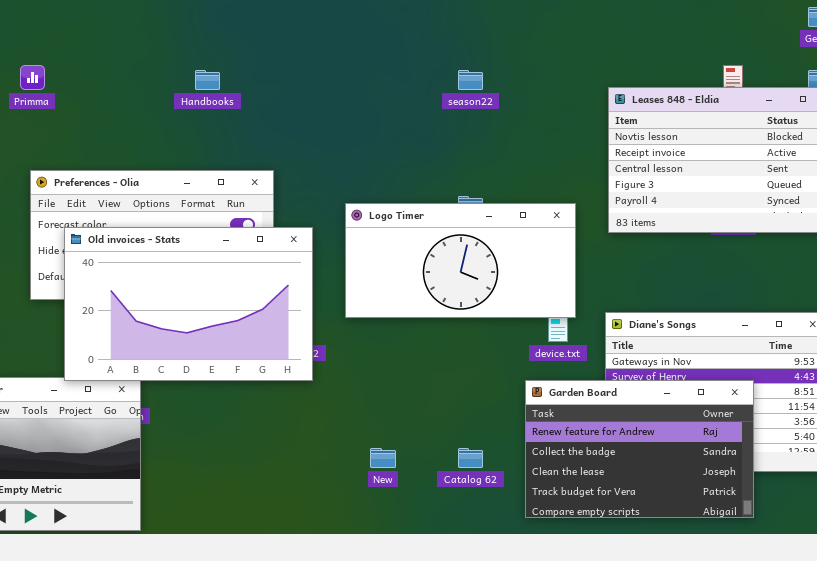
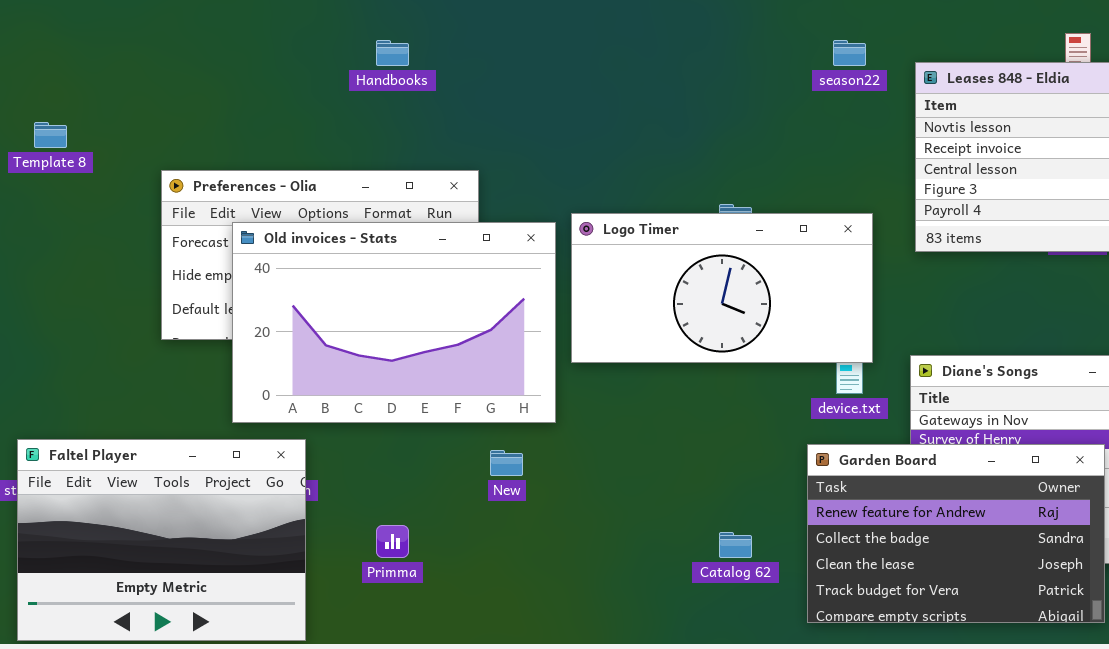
Primma: [20,65,45,90] -> [376,525,409,558], moved
season22: [458,70,483,90] -> [833,40,866,66], moved
Old invoices - Stats: [64,227,313,381] -> [232,222,556,423], moved
New: [370,448,396,468] -> [490,450,523,476], moved

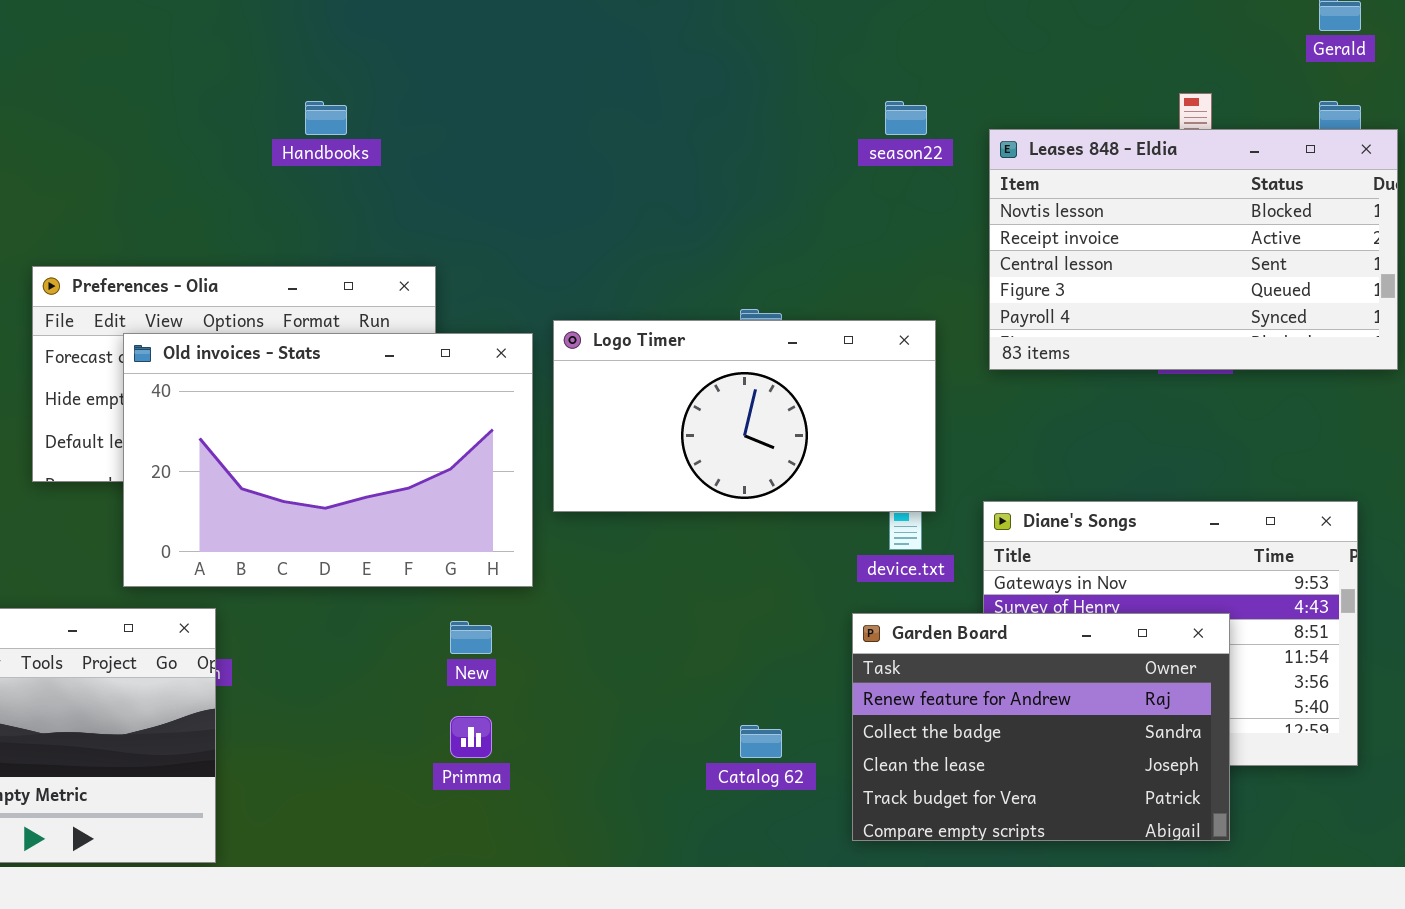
Primma: [376,525,409,558] -> [450,716,492,758], moved

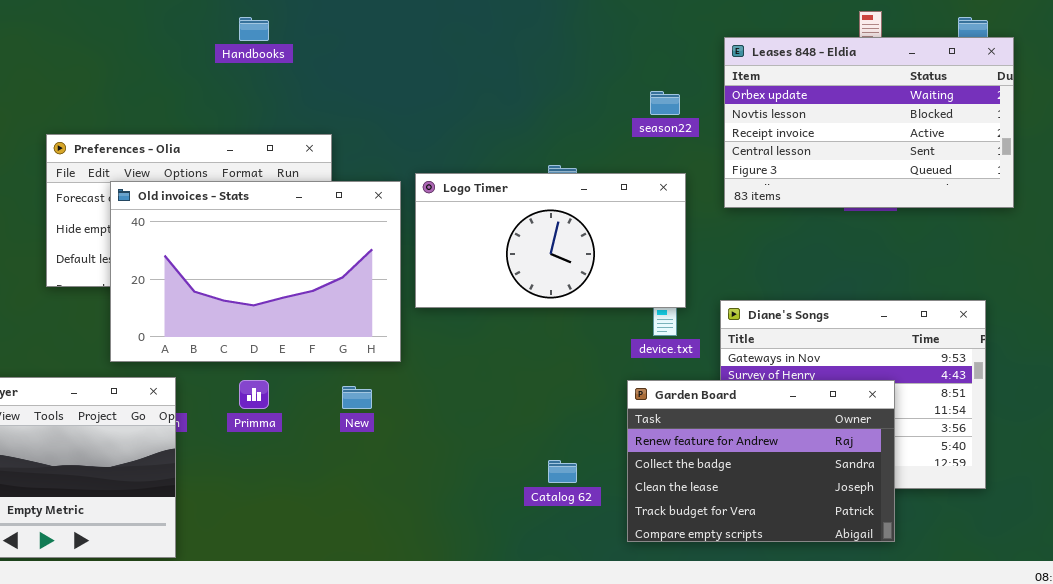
season22: [885,101,927,135] -> [650,91,680,115], moved
Leases 848 - Eldia: [989,129,1398,370] -> [724,37,1014,208], scrolled up 1 row
Primma: [450,716,492,758] -> [239,380,269,409], moved

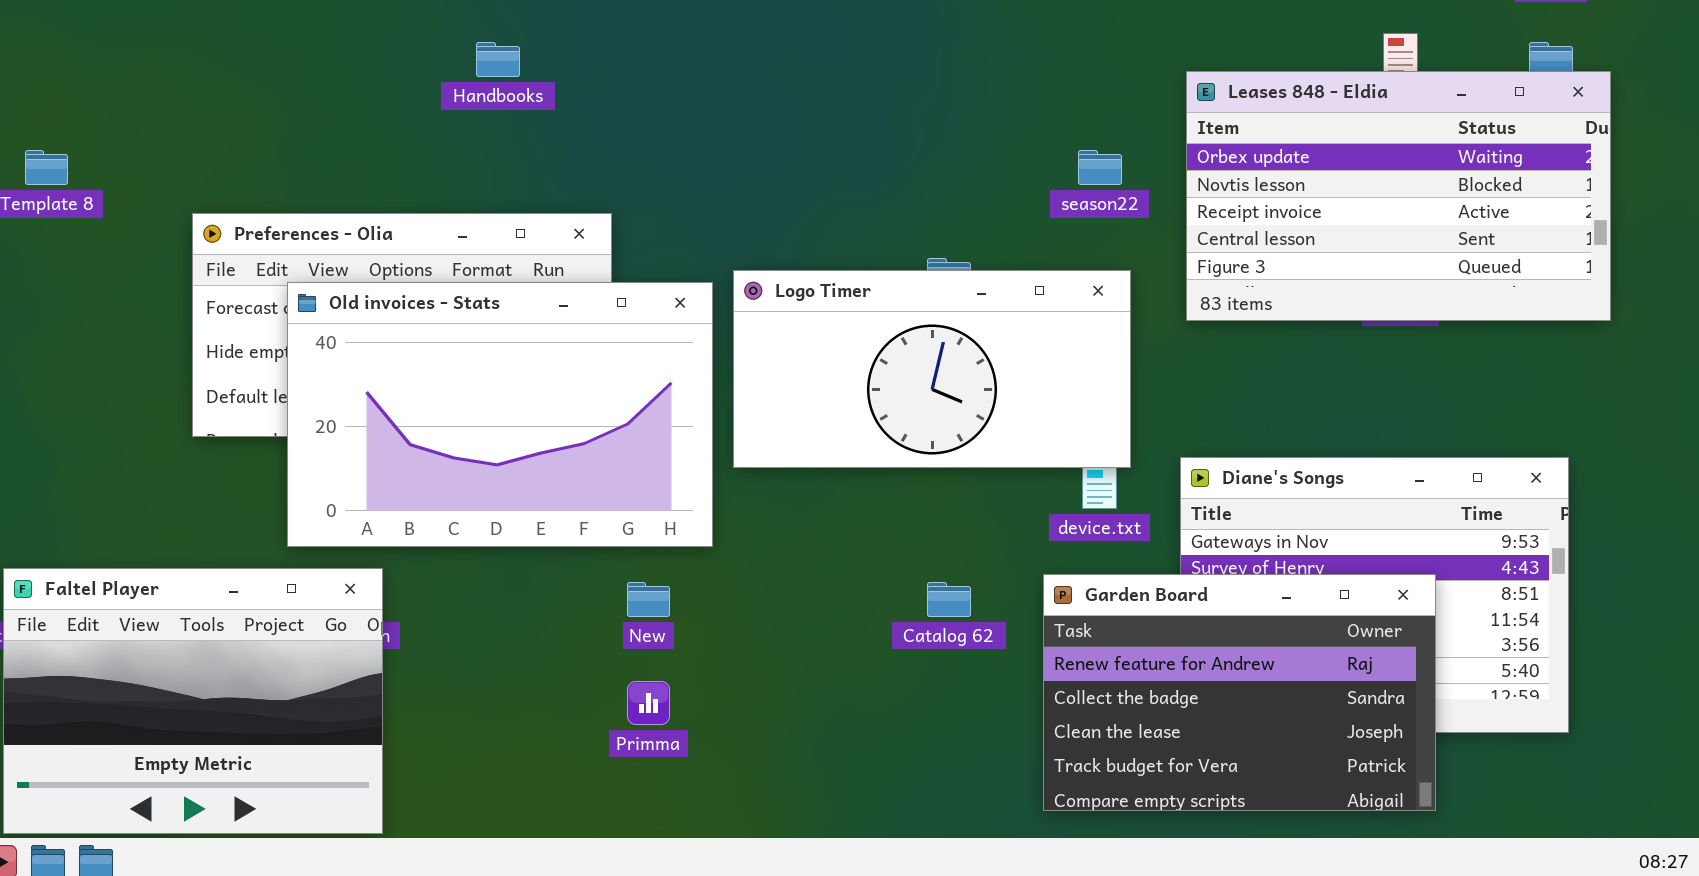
Primma: [239,380,269,409] -> [627,681,670,725], moved
Catalog 62: [548,460,577,483] -> [927,582,971,617], moved

